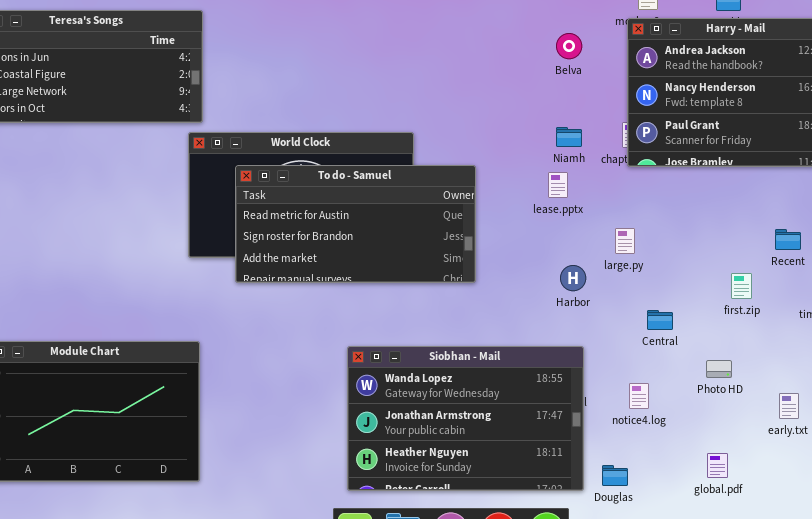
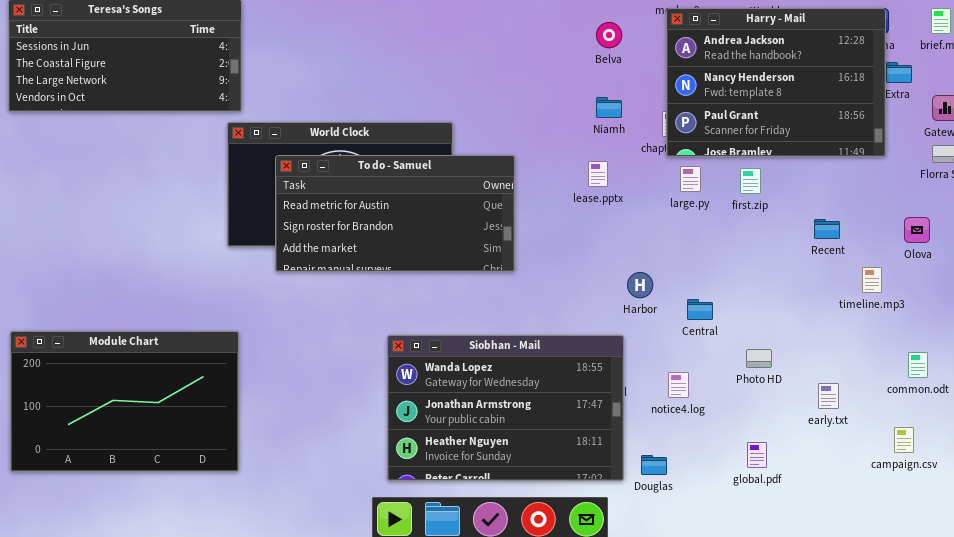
Niamh: [556,127,582,147] -> [596,97,622,118], moved
large.py: [615,228,635,254] -> [680,166,701,192], moved
Harbor: [560,265,586,291] -> [627,272,653,298], moved
first.zip: [731,273,752,299] -> [740,168,761,194], moved

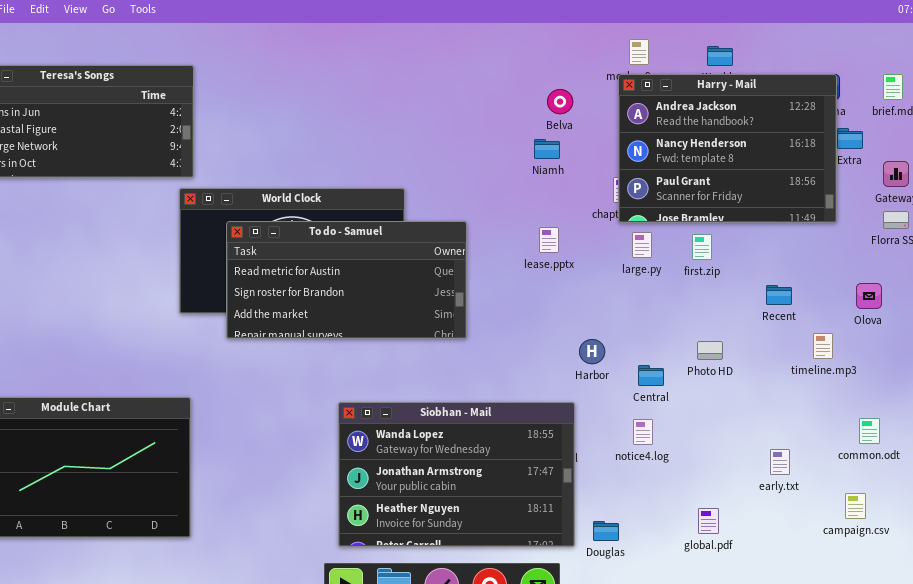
Niamh: [596,97,622,118] -> [534,139,560,159], moved
Photo HD: [746,349,772,368] -> [697,341,723,360], moved
notice4.log: [668,372,689,398] -> [633,419,653,445], moved

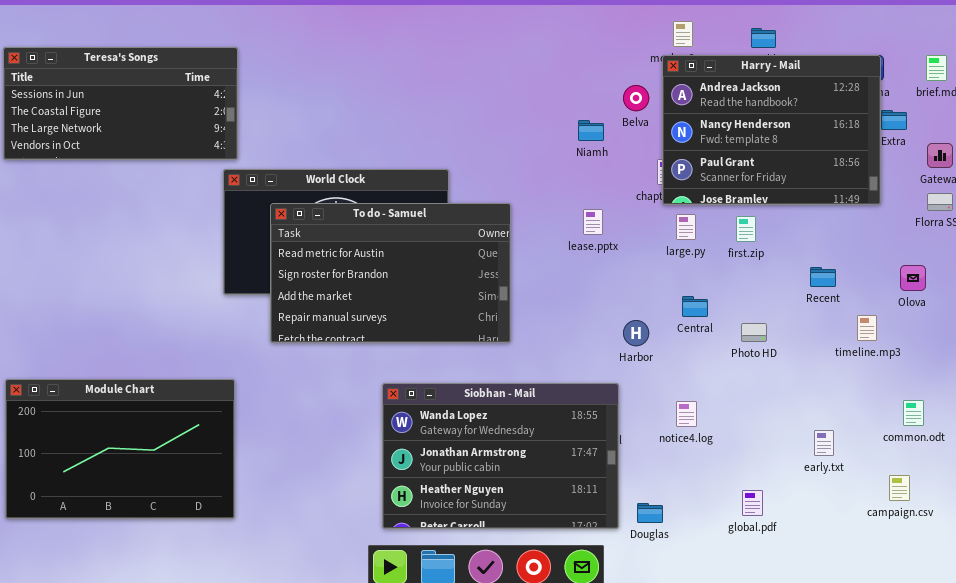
Belva: [547,89,573,114] -> [623,85,649,111], moved
To do - Samuel: [226,221,467,339] -> [270,203,511,343], resized
Central: [638,365,664,386] -> [682,296,708,317], moved

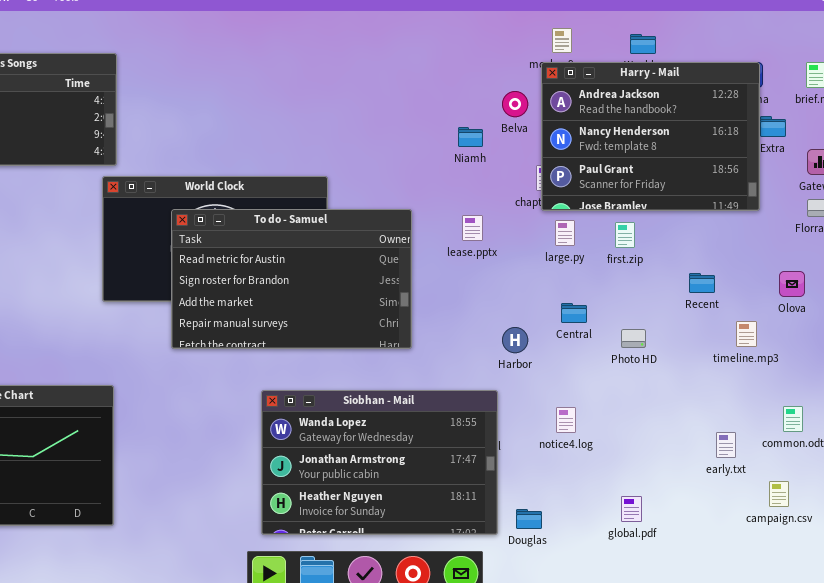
To do - Samuel: [270,203,511,343] -> [171,209,412,349], moved
early.txt: [814,430,834,456] -> [716,432,736,458], moved

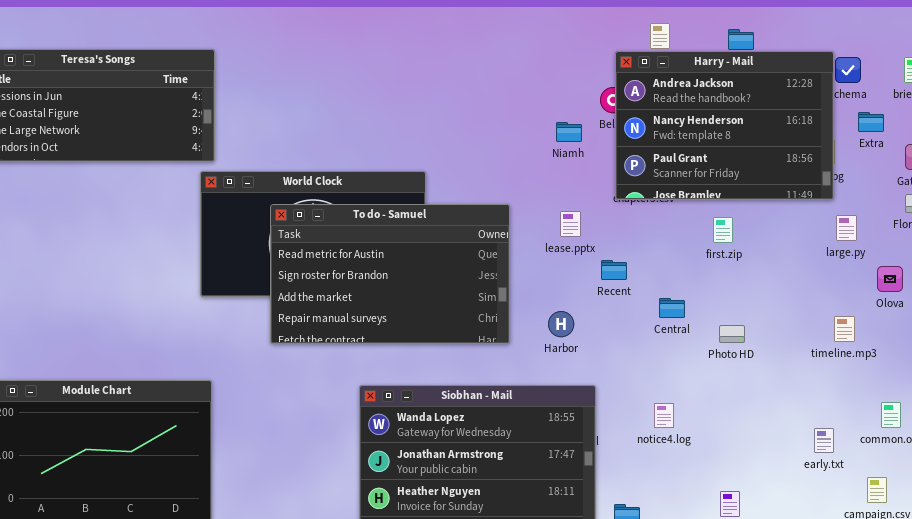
Harry - Mail: [541,62,760,211] -> [615,51,834,200], moved
large.py: [555,220,575,246] -> [836,215,857,241], moved
Recent: [689,273,715,293] -> [601,260,627,280], moved
Harbor: [502,327,528,353] -> [548,311,574,337], moved

